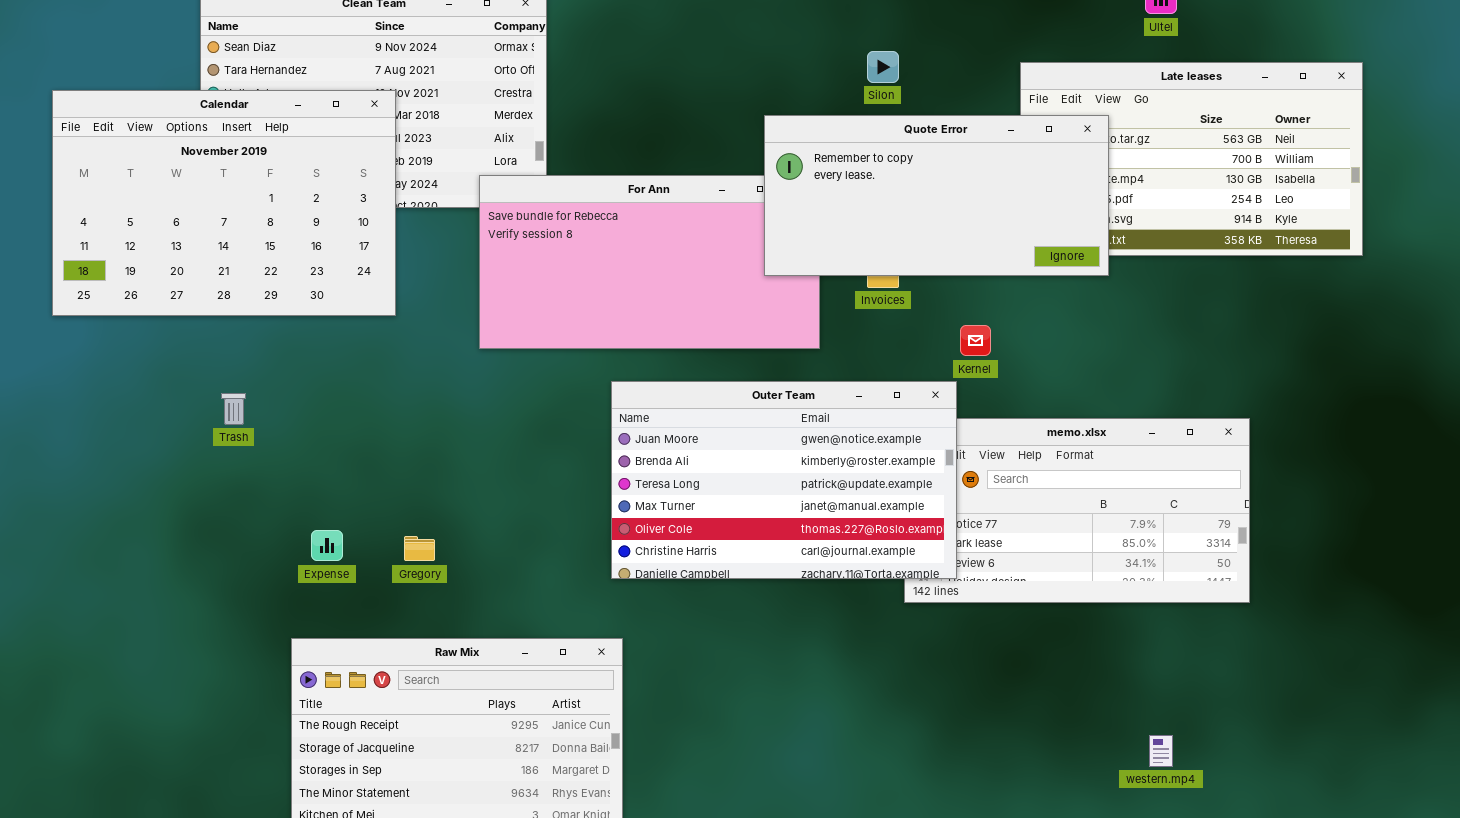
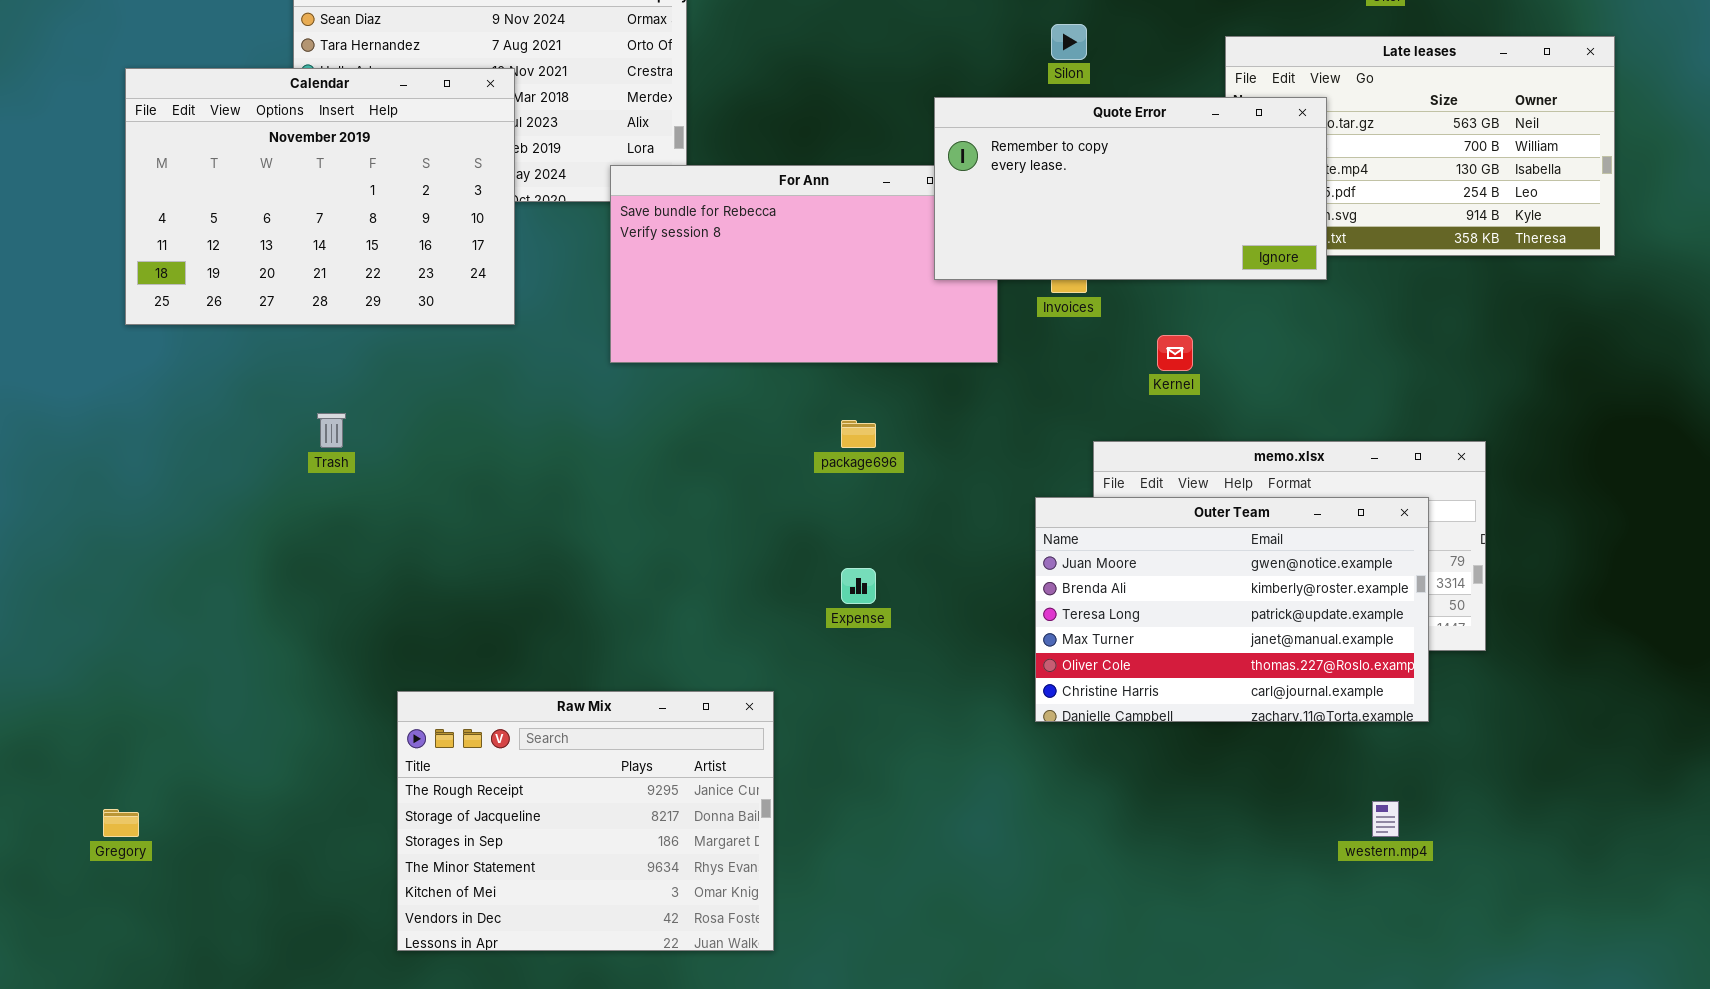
Outer Team: [611,381,957,579] -> [1035,497,1429,722], moved
Expense: [311,530,343,561] -> [841,568,876,604], moved
Gregory: [404,536,435,561] -> [103,809,139,837], moved

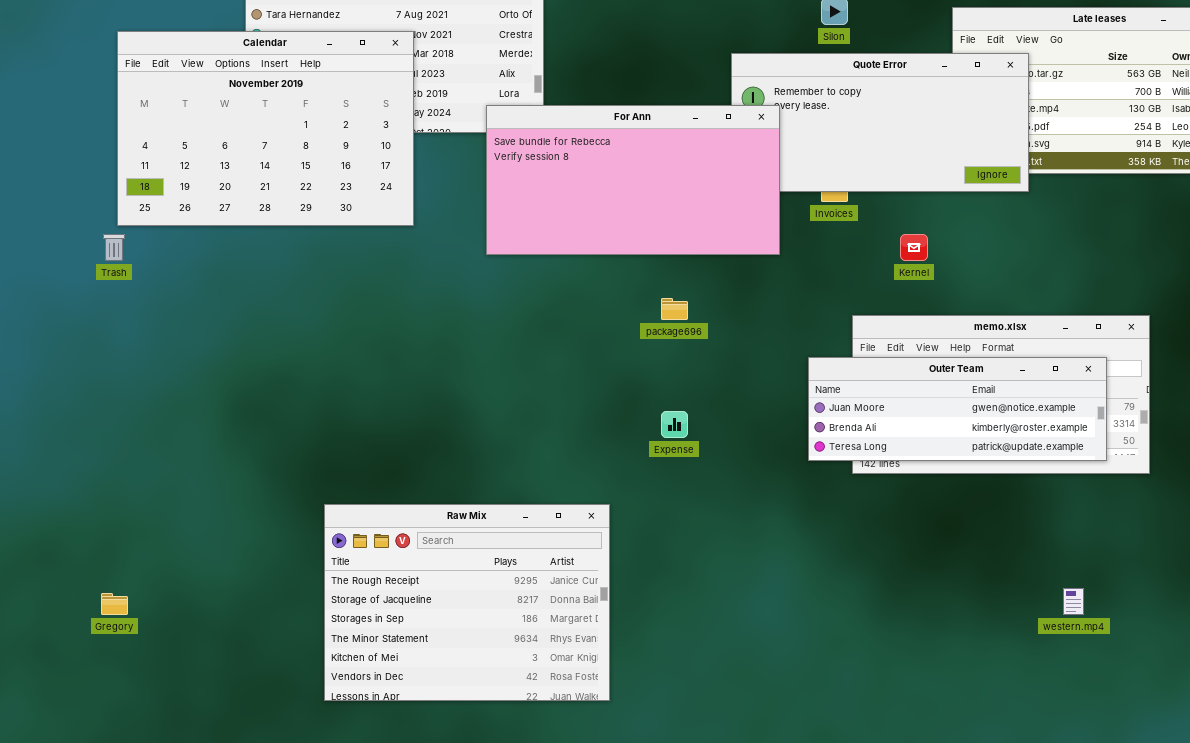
For Ann: [610,165,998,363] -> [486,105,780,255], raised
Trash: [317,413,346,448] -> [103,234,125,261], moved
Outer Team: [1035,497,1429,722] -> [808,357,1107,461], resized

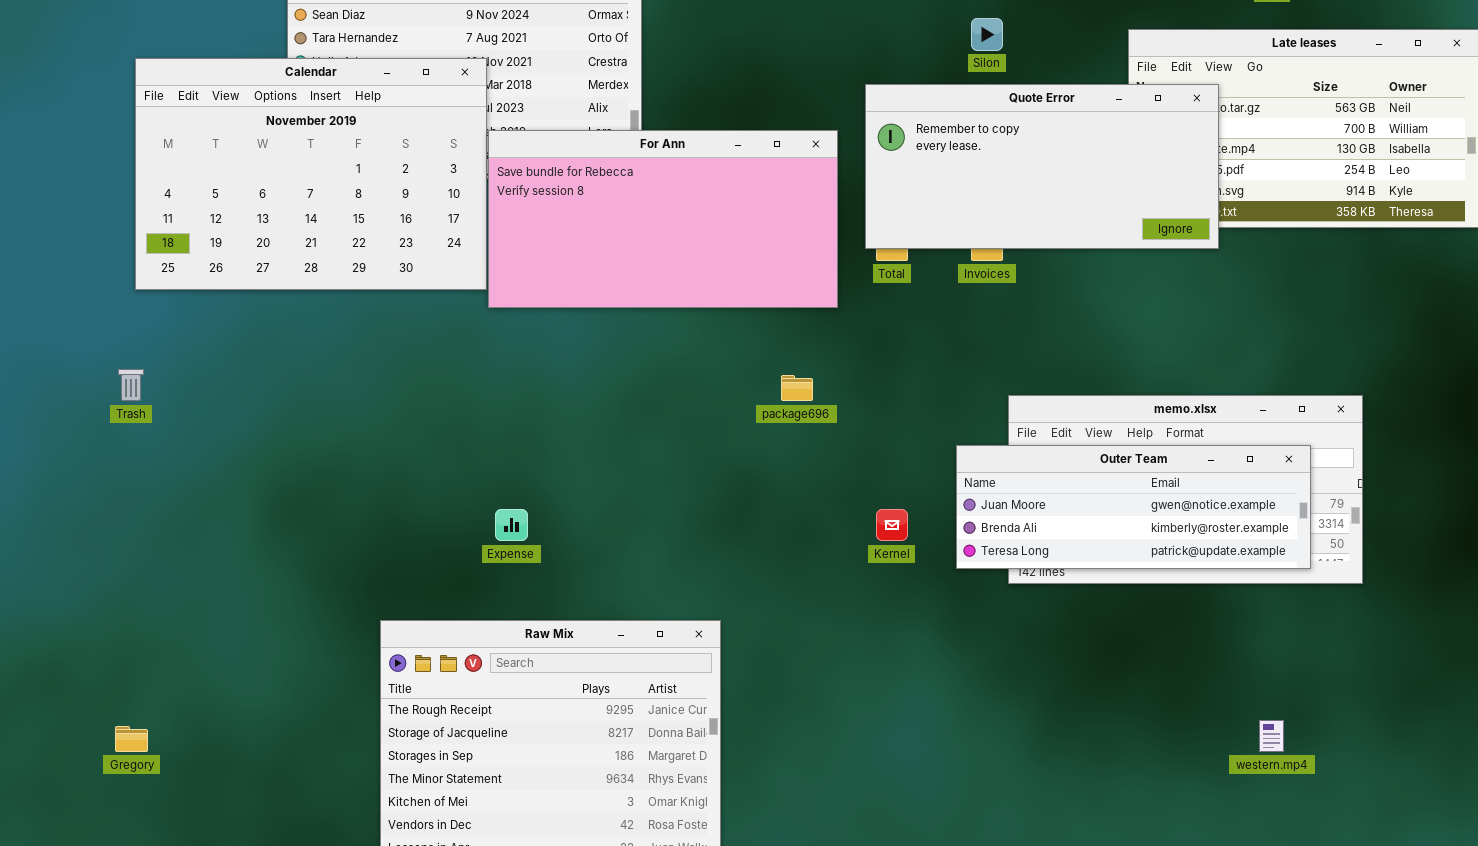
For Ann: [486,105,780,255] -> [488,130,838,308], moved
Trash: [103,234,125,261] -> [118,369,144,401], moved
Kernel: [900,234,928,261] -> [876,509,908,541], moved
Expense: [661,411,688,438] -> [495,509,528,541], moved

